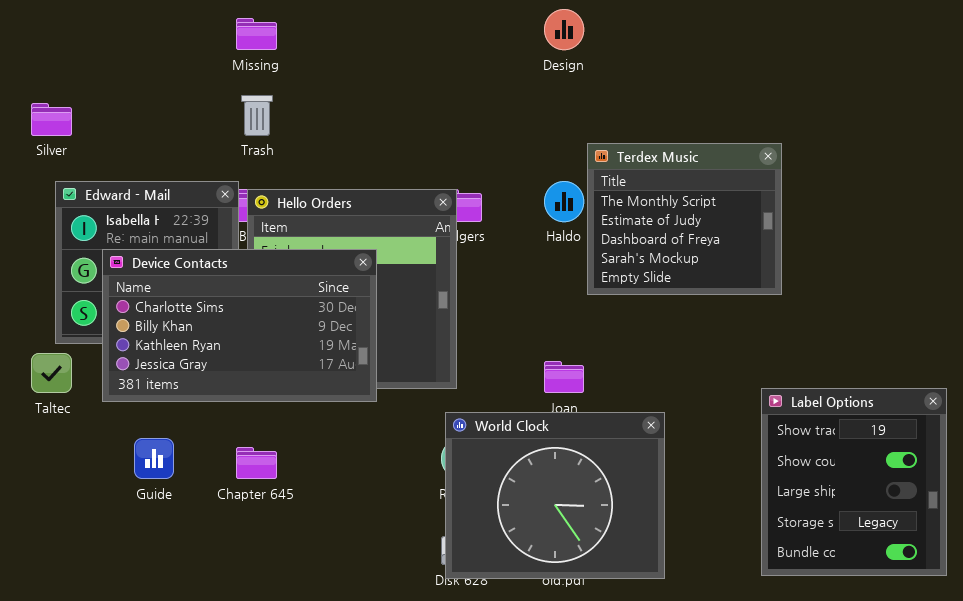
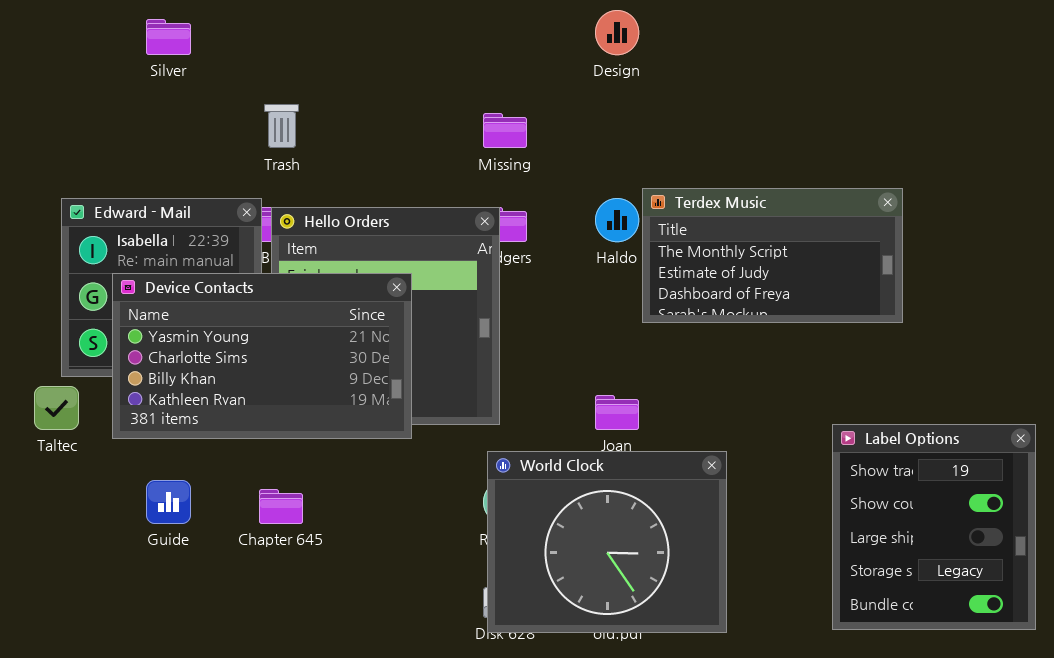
Missing: [236,18,277,50] -> [483,113,527,148], moved
Silver: [31,103,72,136] -> [146,19,191,55], moved
Terdex Music: [587,143,782,295] -> [642,188,903,323], resized
Device Contacts: [102,249,377,402] -> [112,273,412,439], scrolled up 1 row

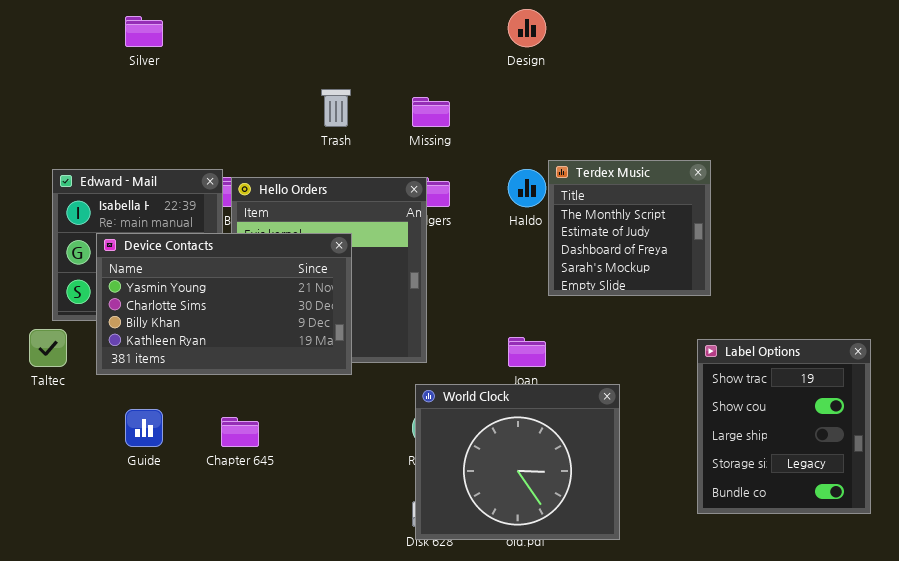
Trash: [264,104,299,148] -> [321,89,351,127], moved
Terdex Music: [642,188,903,323] -> [548,160,711,296], resized
Label Options: [832,424,1036,630] -> [697,339,871,514], moved

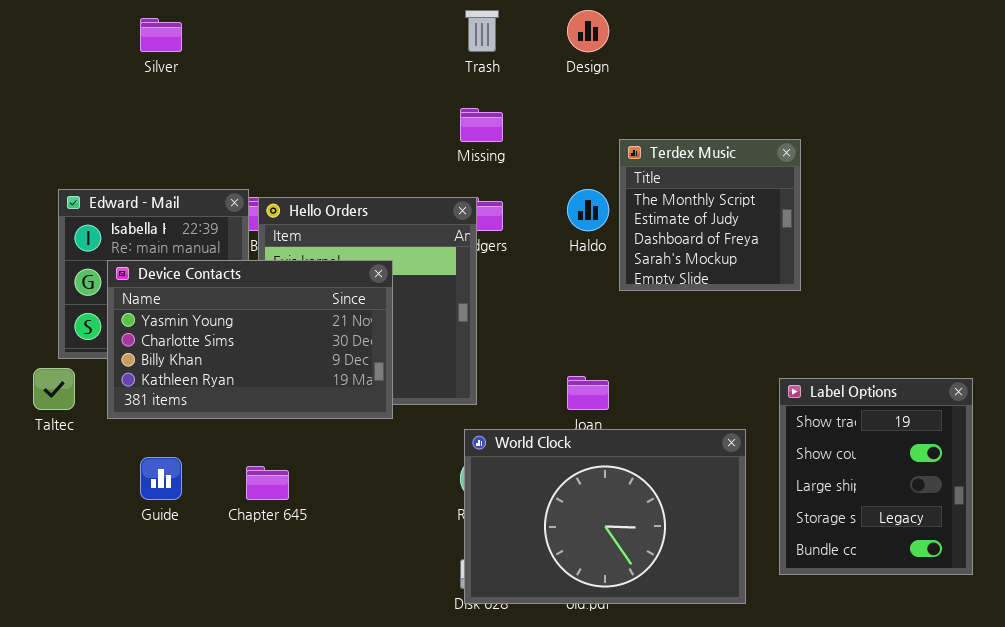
Trash: [321,89,351,127] -> [465,10,499,52], moved
Terdex Music: [548,160,711,296] -> [619,139,801,291], moved
World Clock: [415,384,620,540] -> [464,429,746,604], resized

